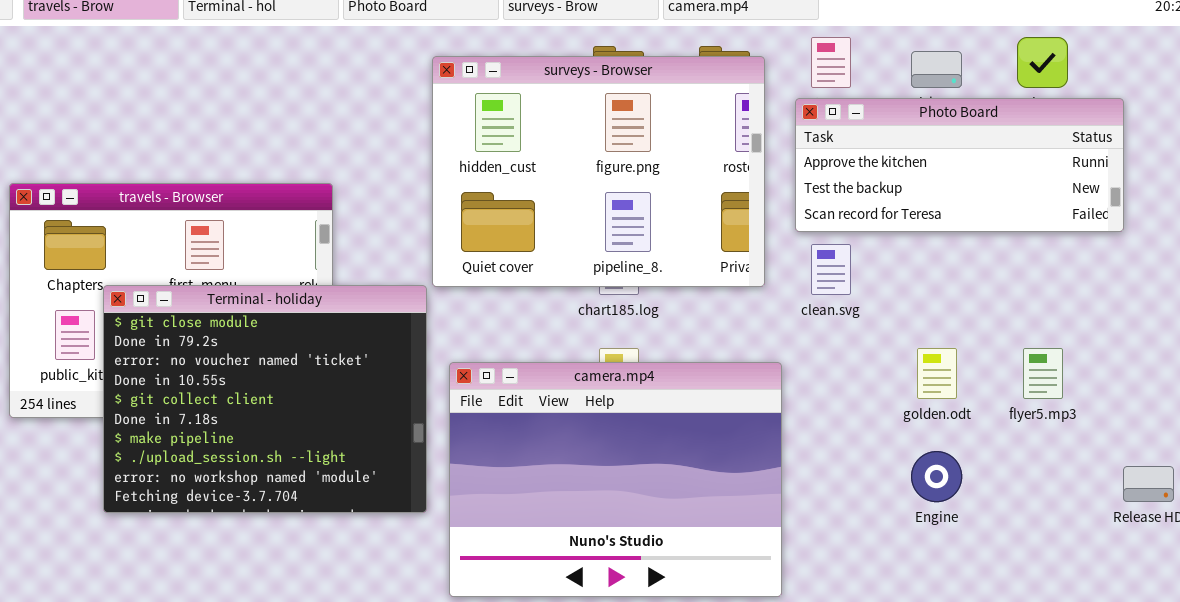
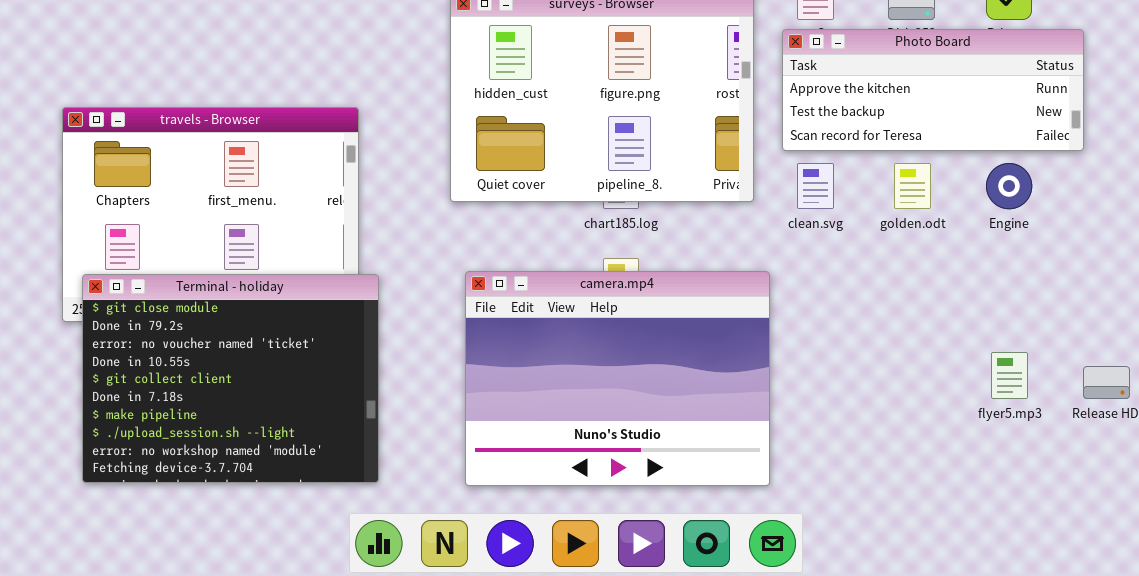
Terminal - holiday: [103,285,427,513] -> [82,274,379,483], moved
golden.odt: [917,348,957,399] -> [894,163,931,209], moved
flyer5.mp3: [1023,348,1063,399] -> [991,352,1028,399], moved
Engine: [911,451,962,502] -> [986,163,1032,209], moved

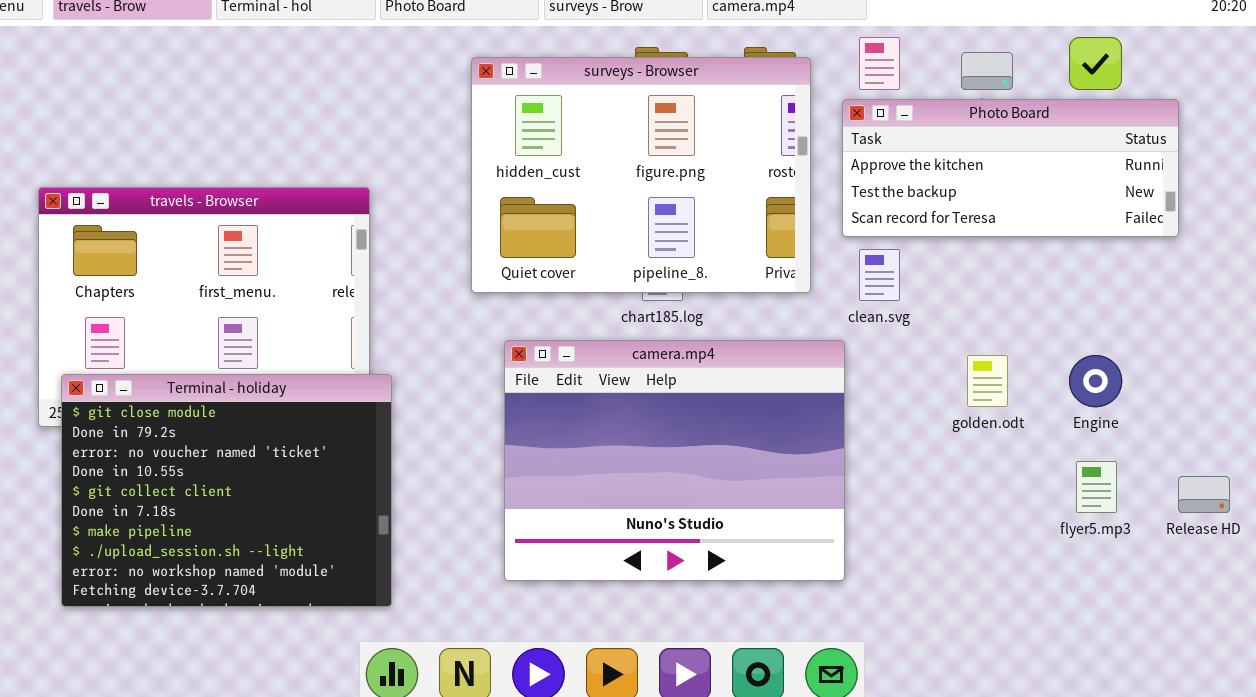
golden.odt: [894,163,931,209] -> [967,355,1008,407], moved
Engine: [986,163,1032,209] -> [1069,355,1122,407], moved
camera.mp4: [465,271,770,486] -> [504,340,845,581], moved

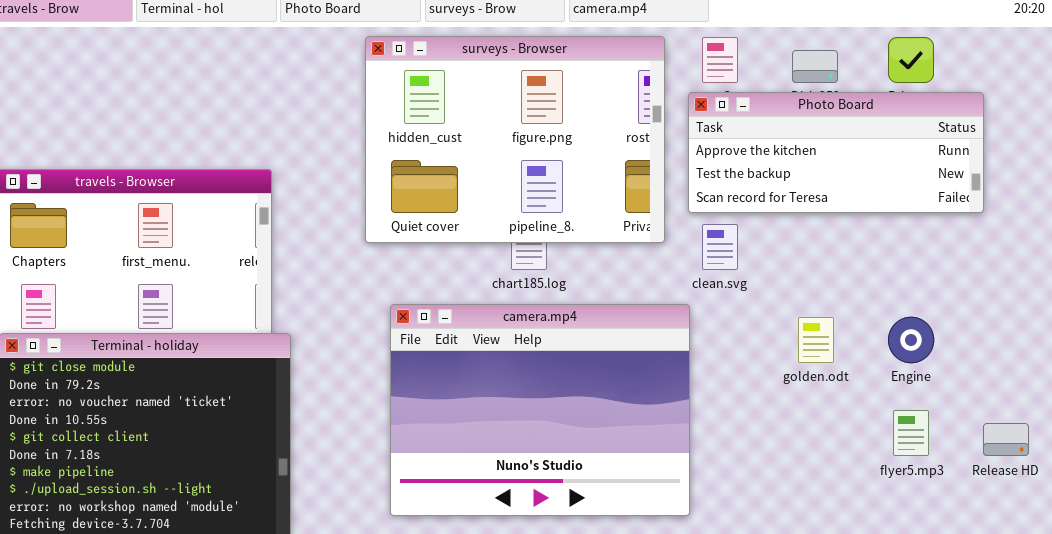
surveys - Browser: [471,57,811,293] -> [365,36,665,243], moved

